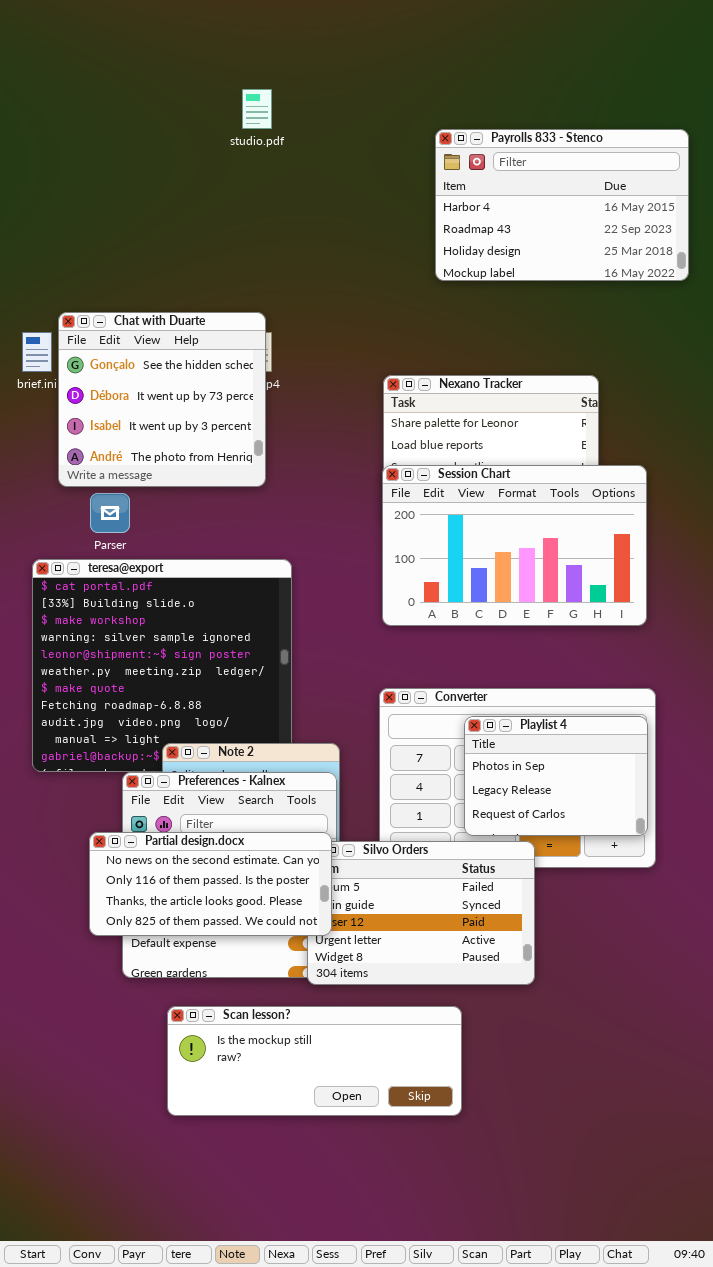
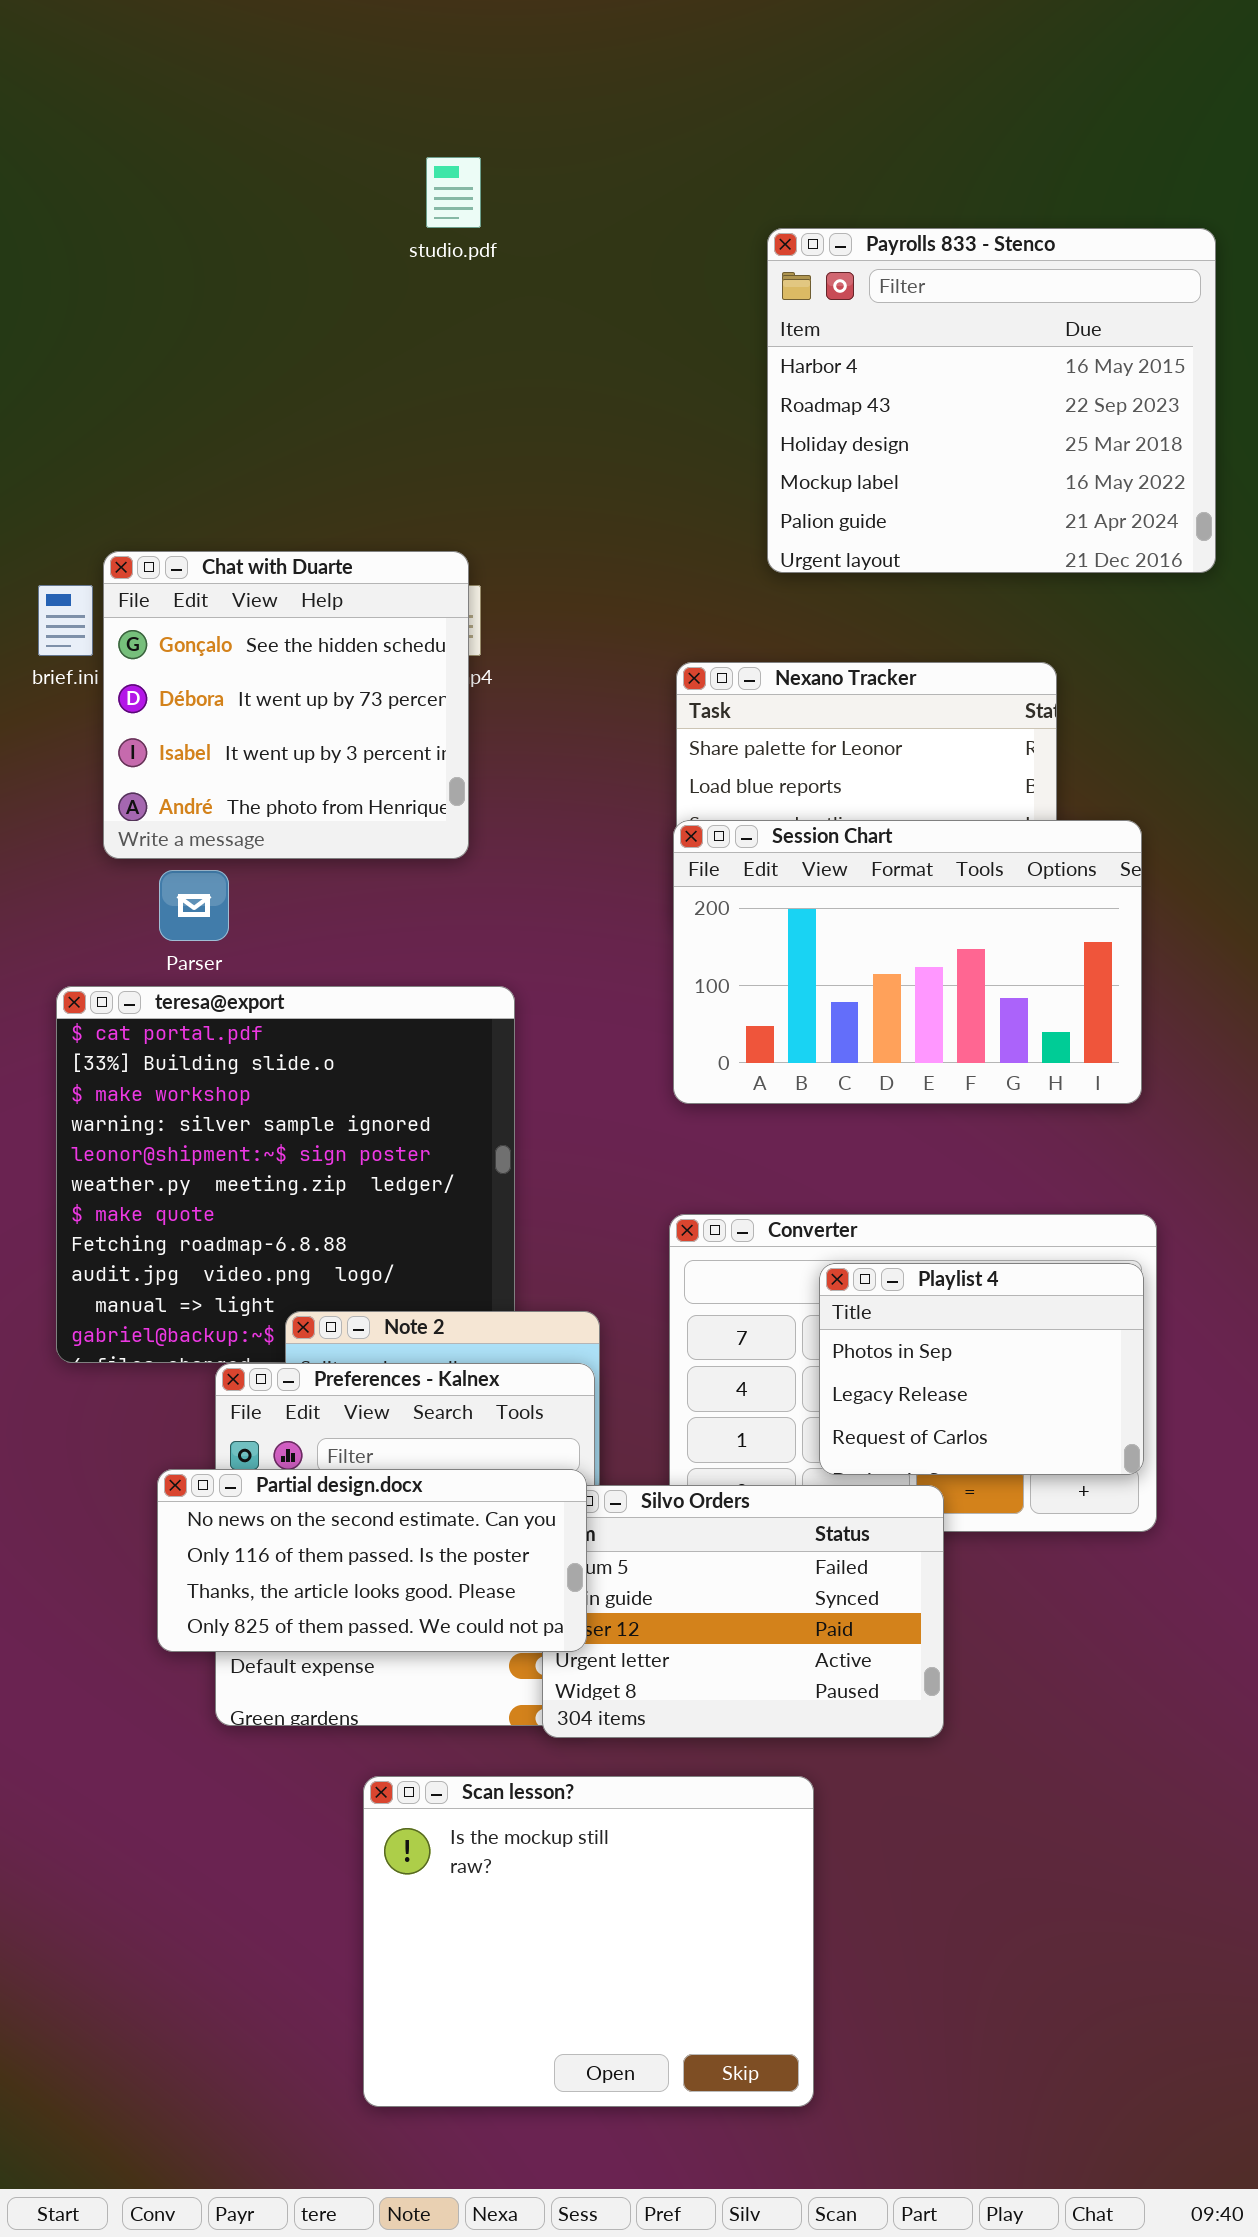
Payrolls 833 - Stenco: [435,129,689,281] -> [767,228,1216,573], resized
Scan lesson?: [167,1006,462,1116] -> [363,1776,814,2107], resized

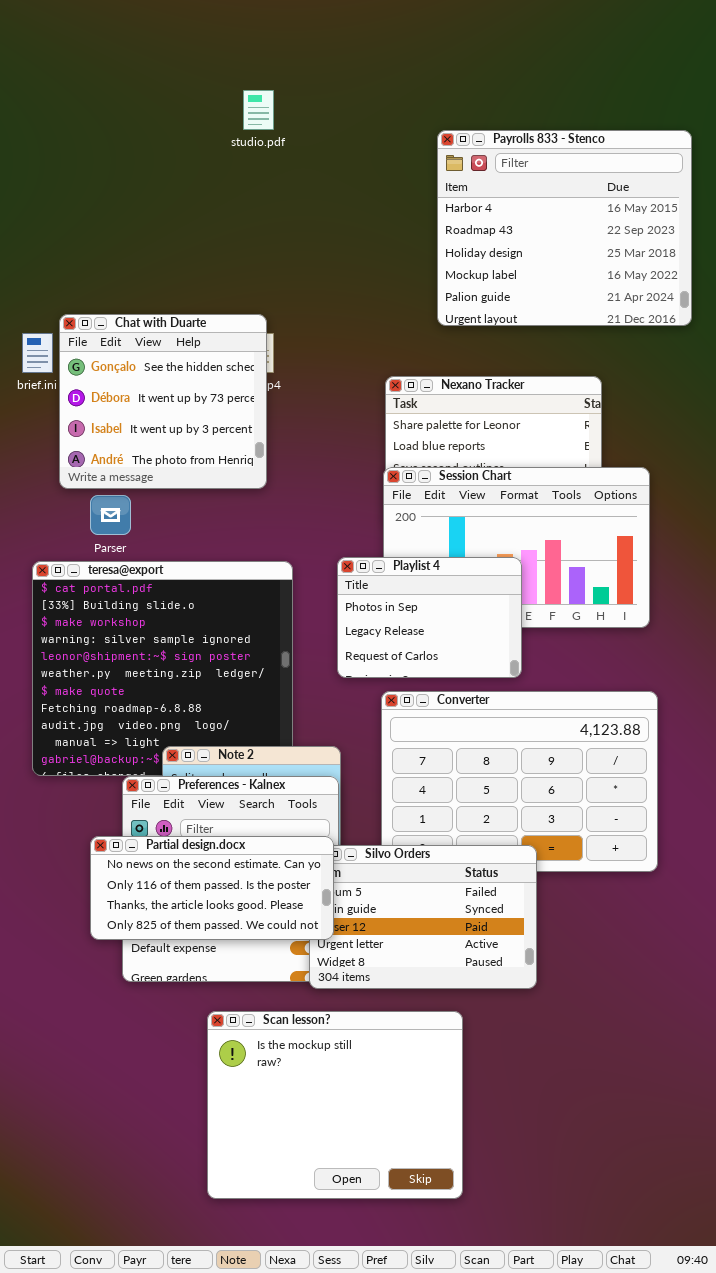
Playlist 4: [819,1263,1144,1475] -> [337,557,522,678], moved

